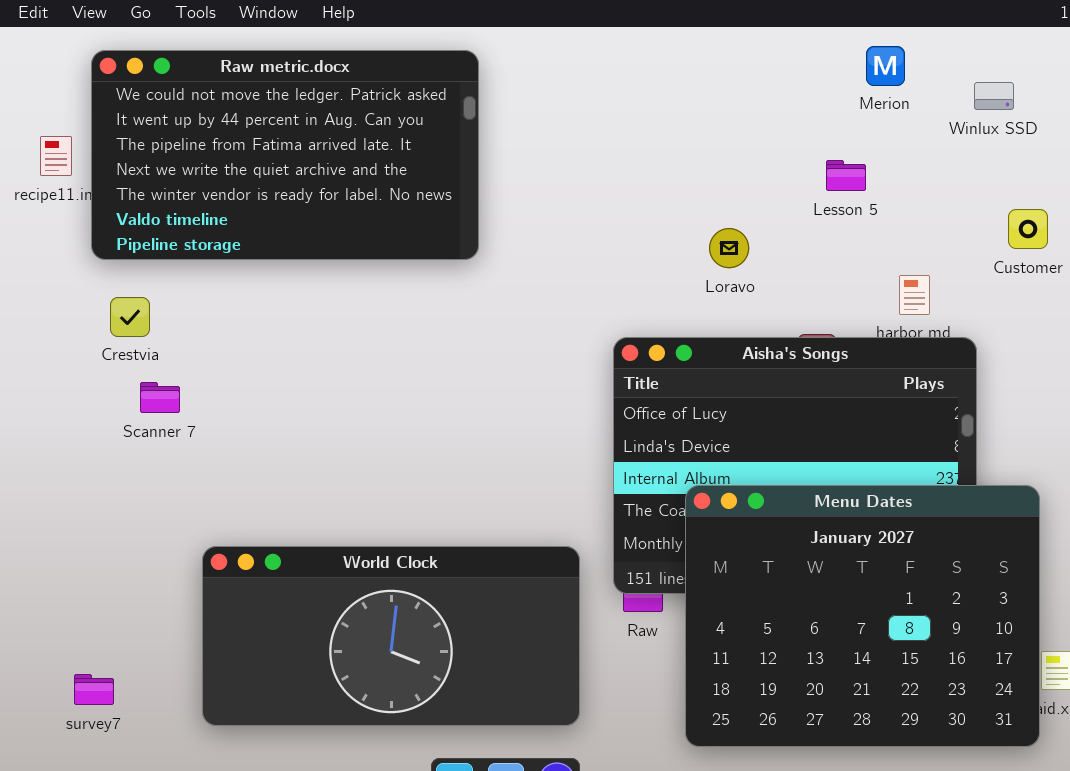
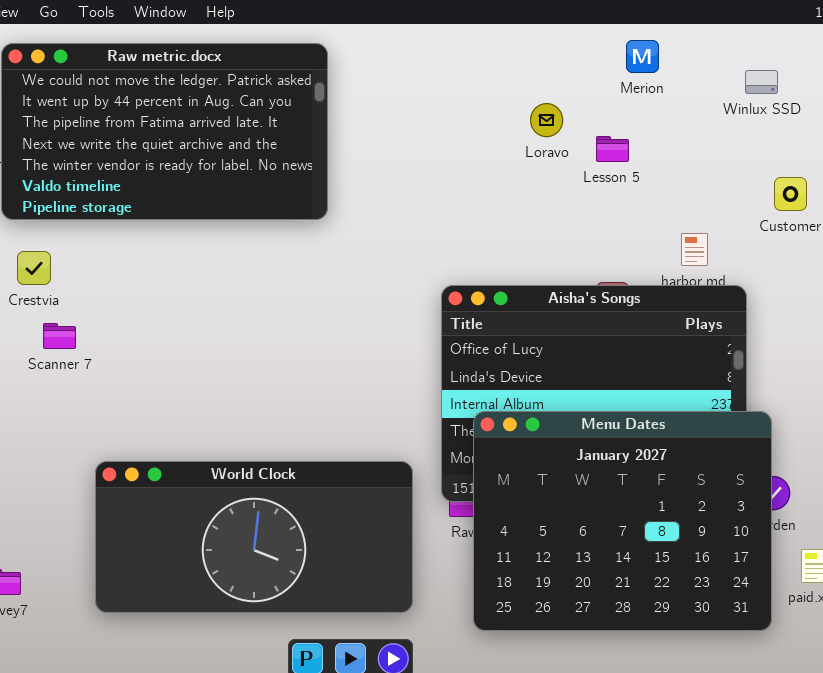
Merion: [866,46,905,86] -> [626,40,659,73], moved
Lesson 5: [826,160,866,191] -> [596,136,629,162], moved
Loravo: [709,228,749,268] -> [530,103,563,137], moved
Menu Dates: [685,485,1040,747] -> [473,411,772,631], moved

